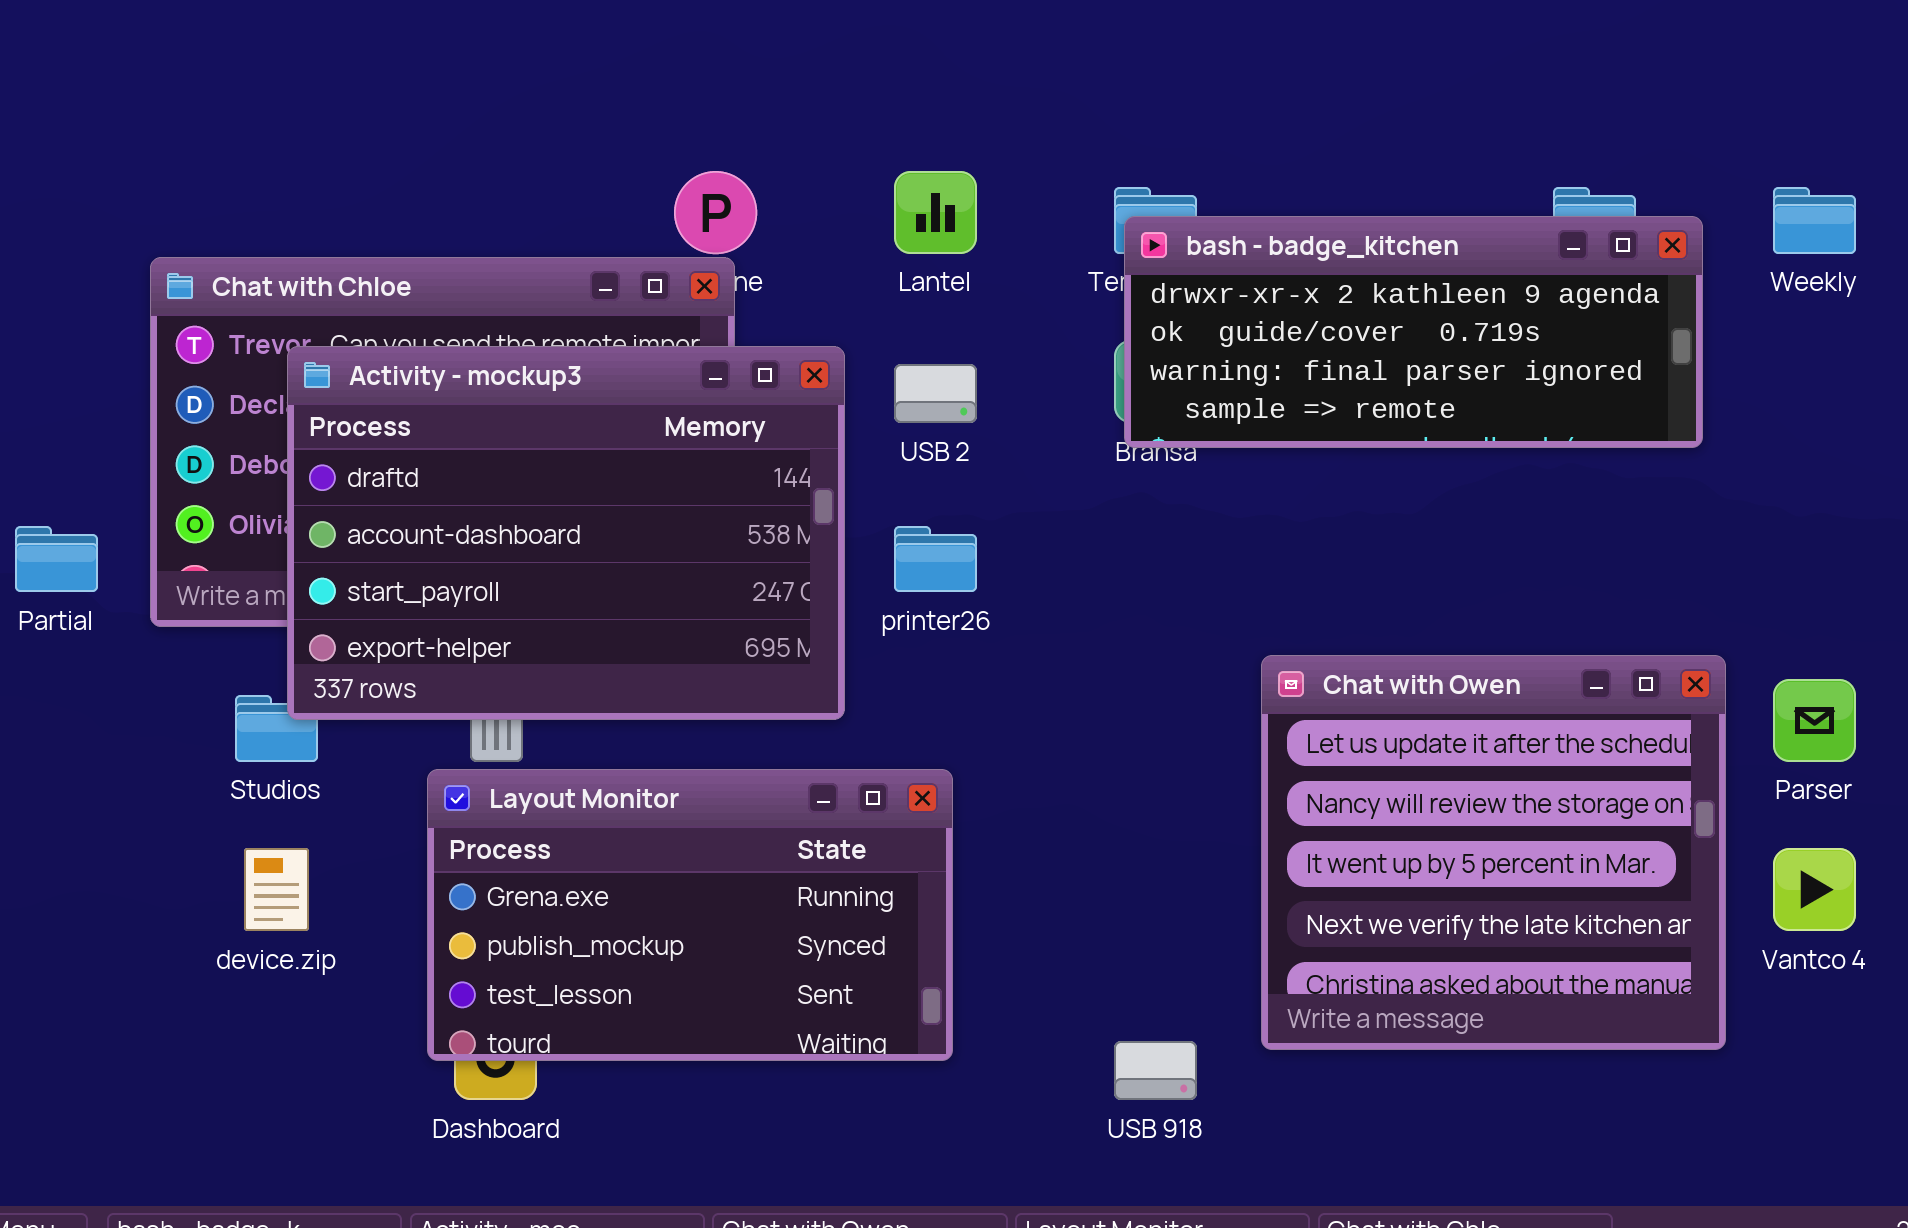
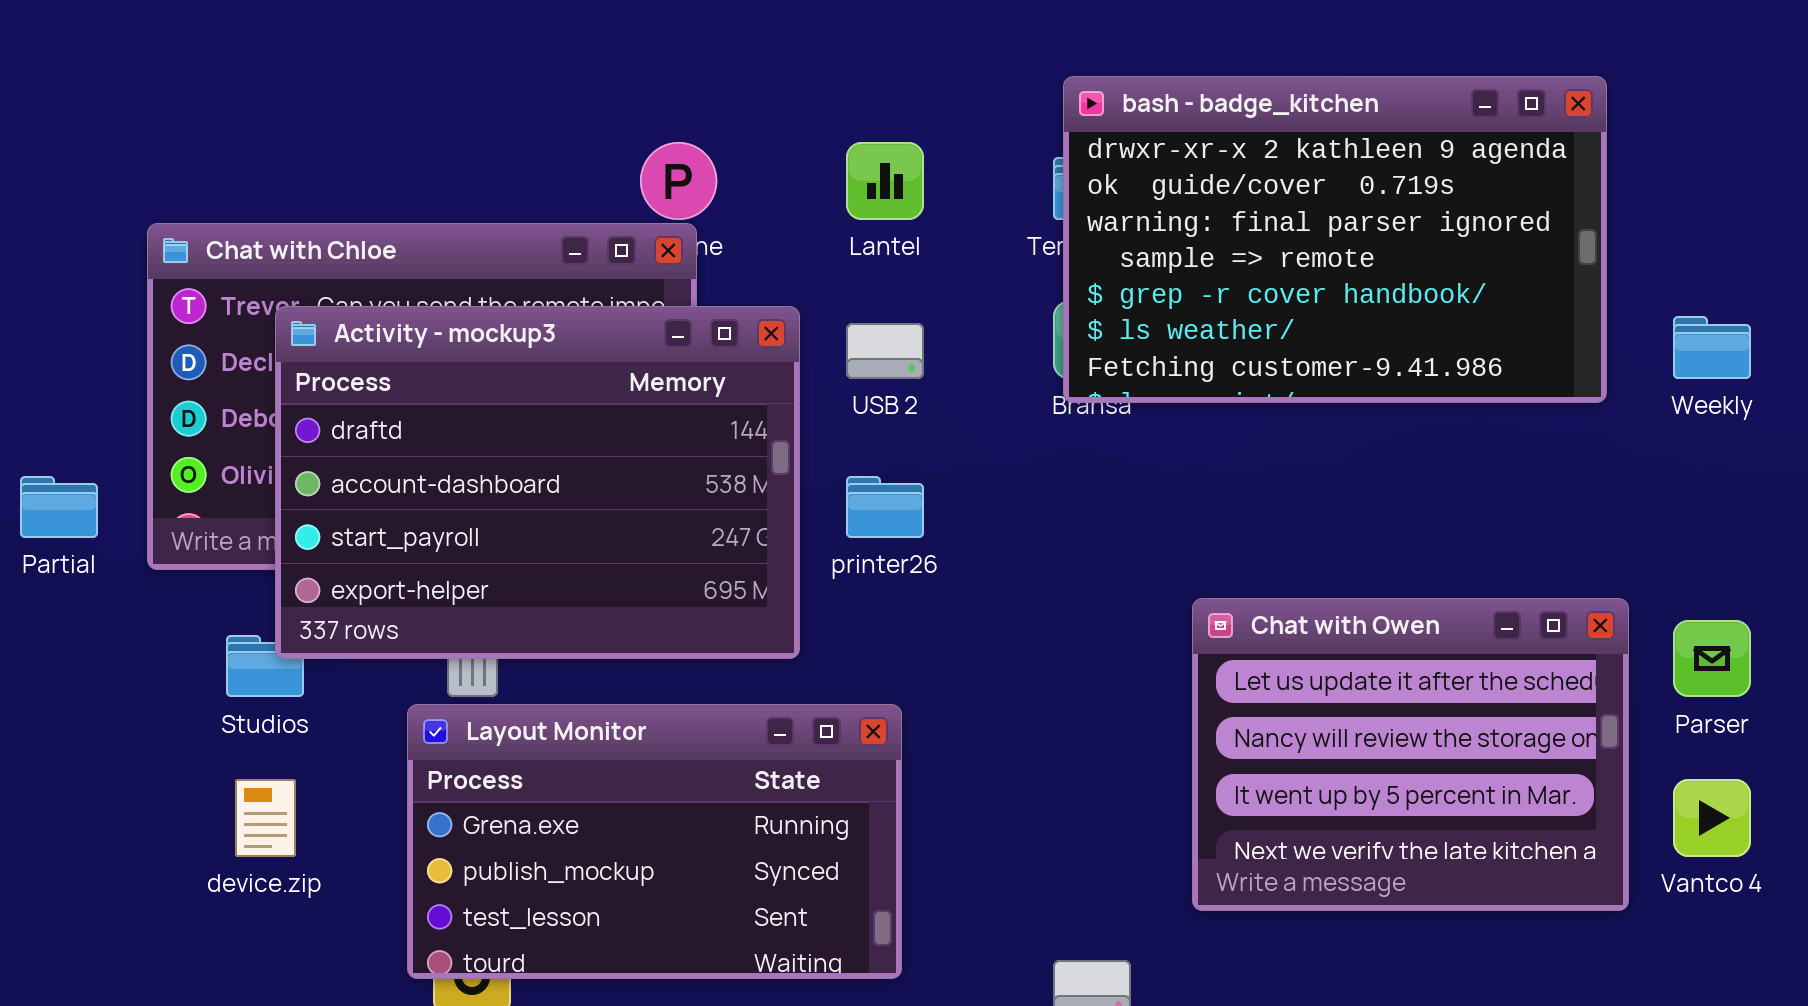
Weekly: [1773,187,1856,254] -> [1673,316,1751,379], moved
bash - badge_kitchen: [1124,216,1703,448] -> [1063,76,1607,403], resized
Chat with Owen: [1261,655,1726,1050] -> [1192,598,1629,911], resized

